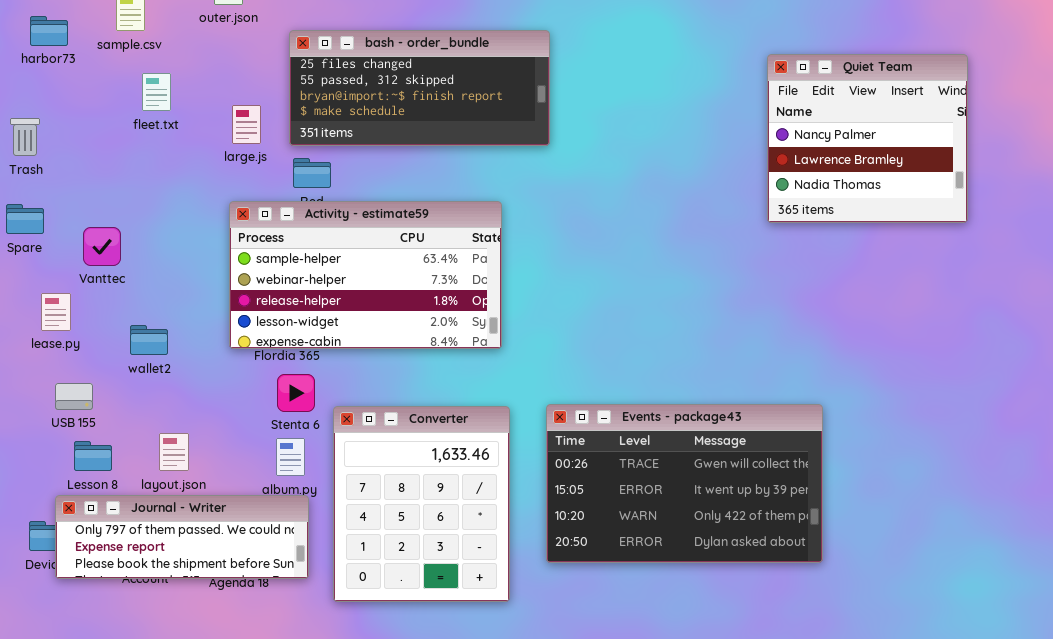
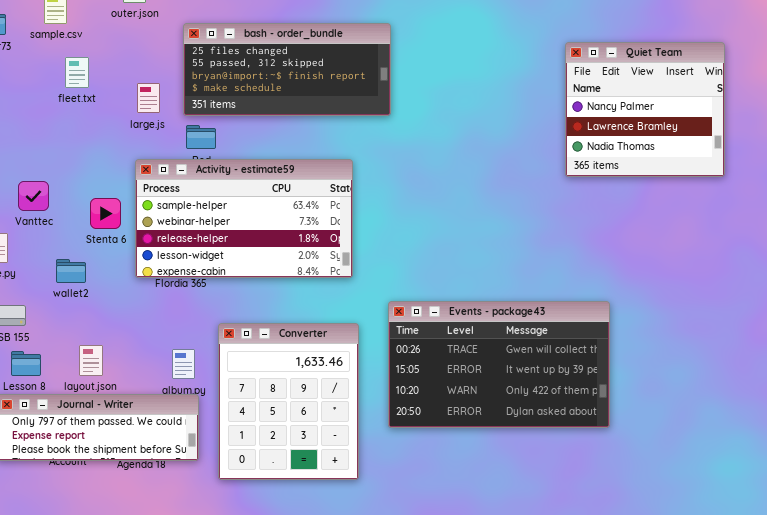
Stenta 6: [277,374,315,412] -> [90,198,121,229], moved
Events - package43: [546,404,823,563] -> [388,301,610,428], moved

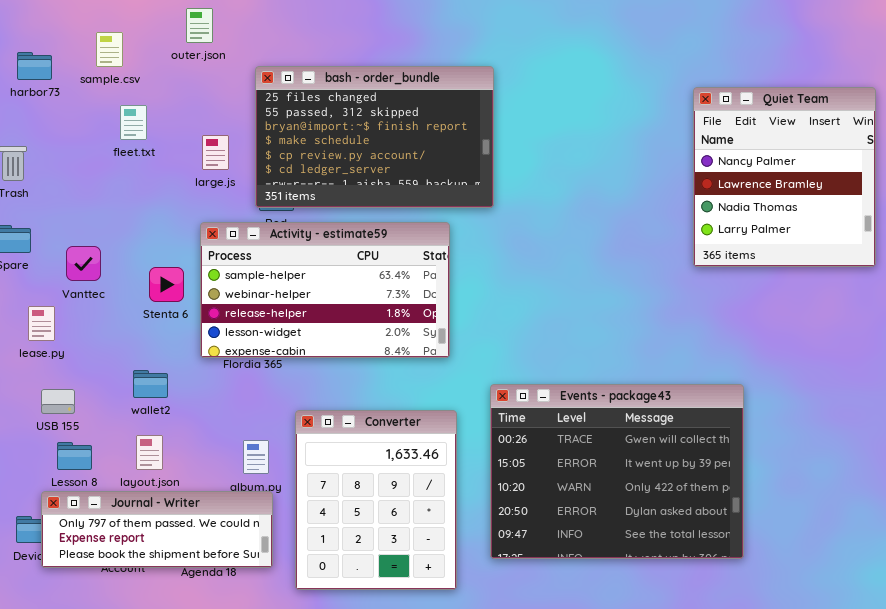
bash - order_bundle: [183,23,391,116] -> [255,66,494,208], resized
Quiet Team: [565,42,725,177] -> [693,87,876,267], resized
wallet2: [56,259,86,283] -> [133,370,168,398], moved
Events - package43: [388,301,610,428] -> [490,384,744,559], resized

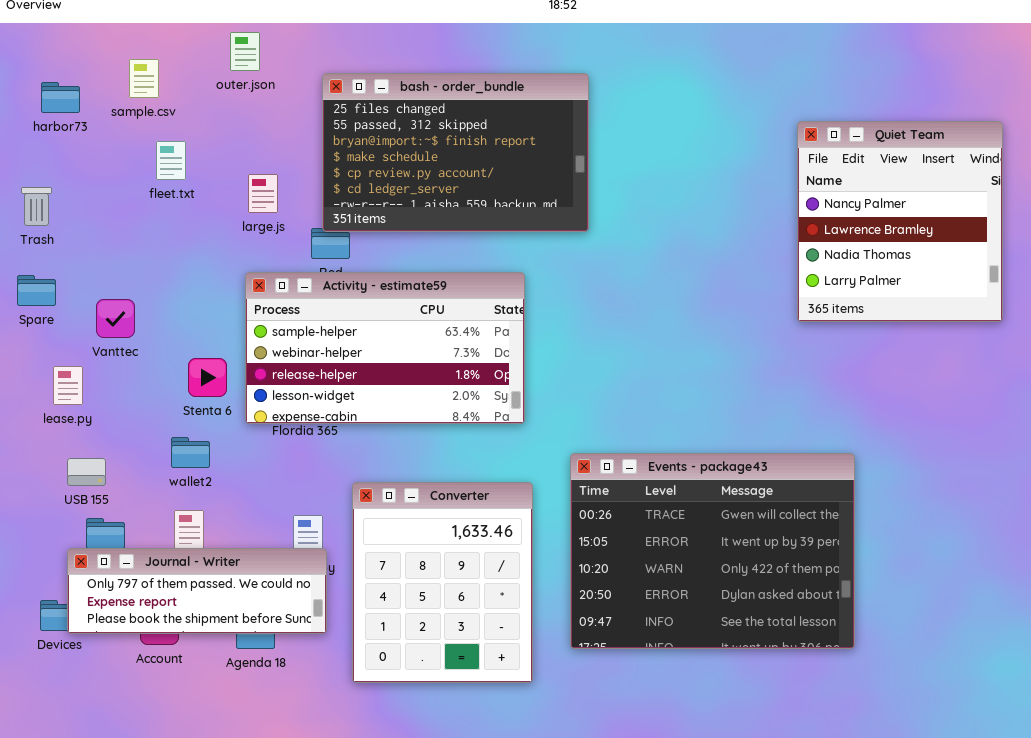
bash - order_bundle: [255,66,494,208] -> [322,73,589,232], moved
Stenta 6: [149,267,184,302] -> [188,358,227,397], moved
Journal - Writer: [41,491,273,568] -> [67,548,327,634], moved

